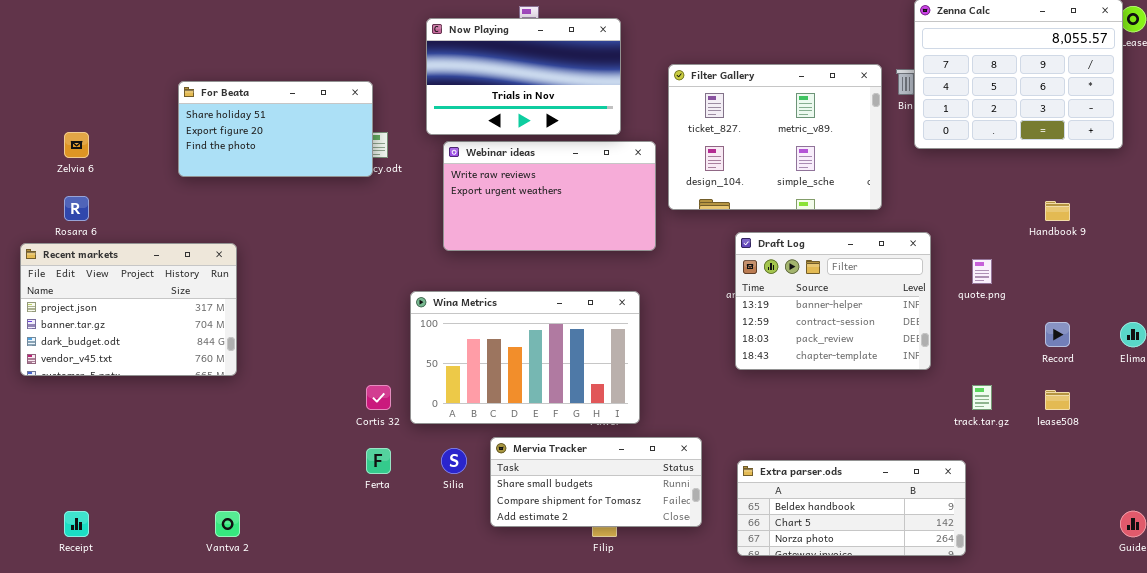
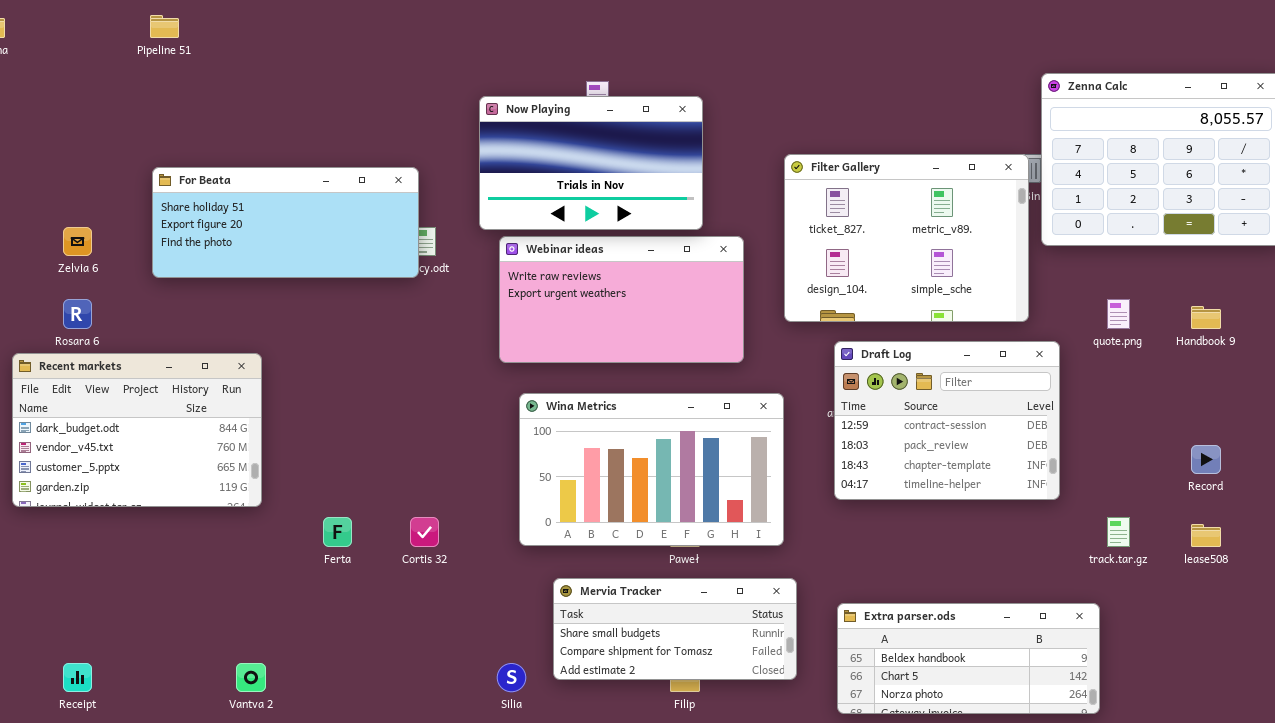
Filter Gallery: [668,64,882,210] -> [784,154,1029,322], moved
For Beata: [178,81,373,177] -> [152,167,419,278], resized
Draft Log: [735,232,931,370] -> [834,341,1060,500], scrolled down 1 row
Recent markets: [20,243,237,376] -> [12,353,262,507], scrolled down 2 rows
quote.png: [972,259,992,284] -> [1107,299,1130,329], moved
Wina Metrics: [410,291,640,424] -> [519,393,784,546], moved
Ferta: [366,448,391,474] -> [323,517,352,547], moved
Silia: [441,448,467,474] -> [497,663,526,692], moved

